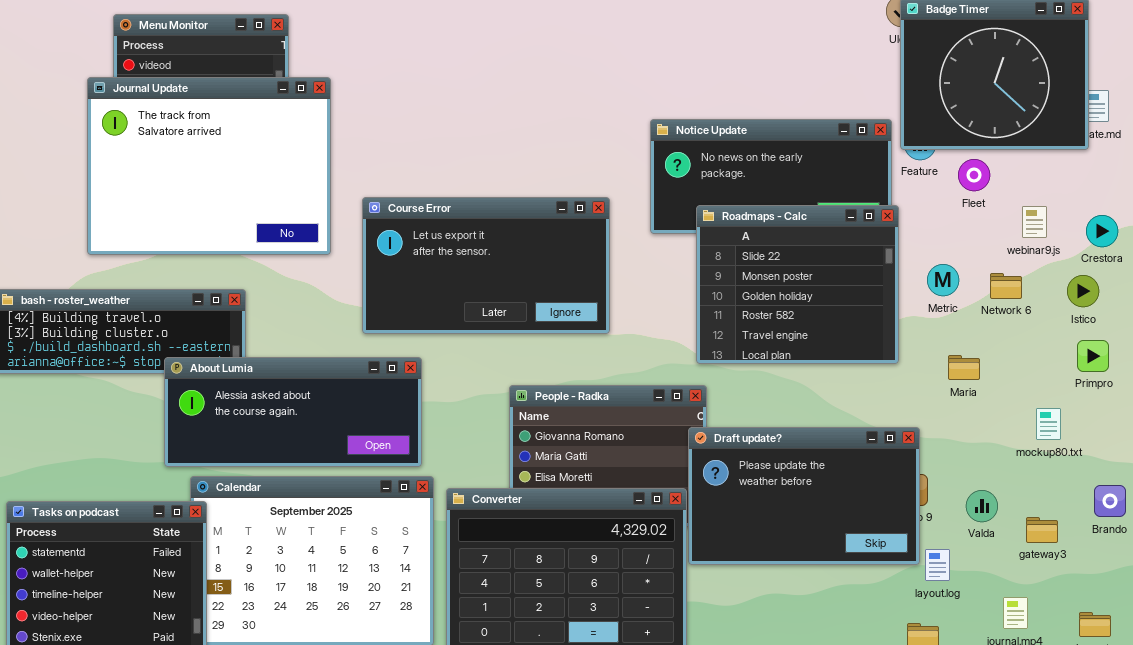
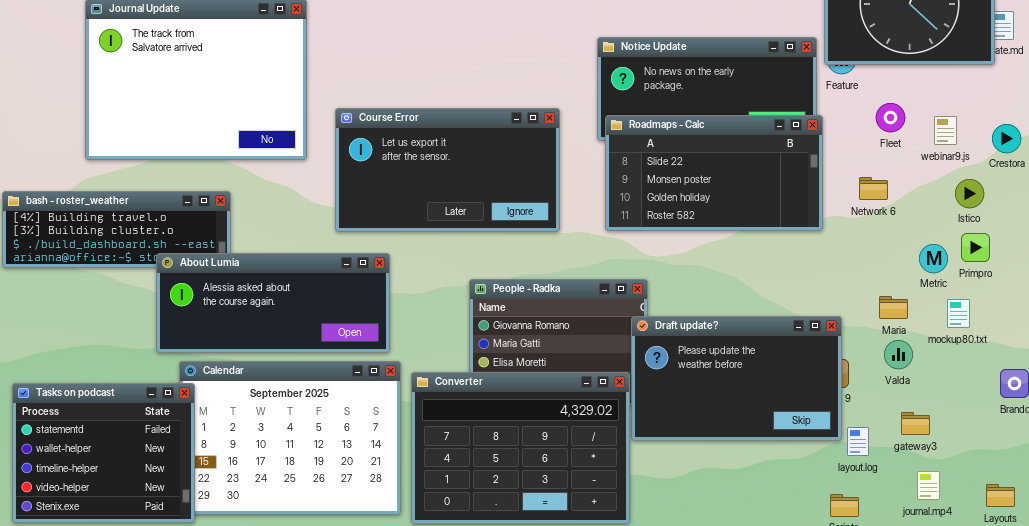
Fleet: [958,159,990,191] -> [876,103,905,132], moved
Roadmaps - Calc: [696,205,899,364] -> [605,115,823,231], resized
Metric: [927,264,959,296] -> [919,244,948,273], moved
Network 6: [990,273,1022,299] -> [859,177,888,200], moved
Istico: [1067,275,1099,307] -> [955,179,984,208], moved
Primpro: [1077,340,1109,372] -> [961,233,990,262], moved
Maria: [948,355,980,380] -> [879,296,908,319], moved
Valda: [966,490,998,522] -> [884,340,913,369], moved
gateway3: [1026,517,1058,543] -> [901,412,930,435], moved

